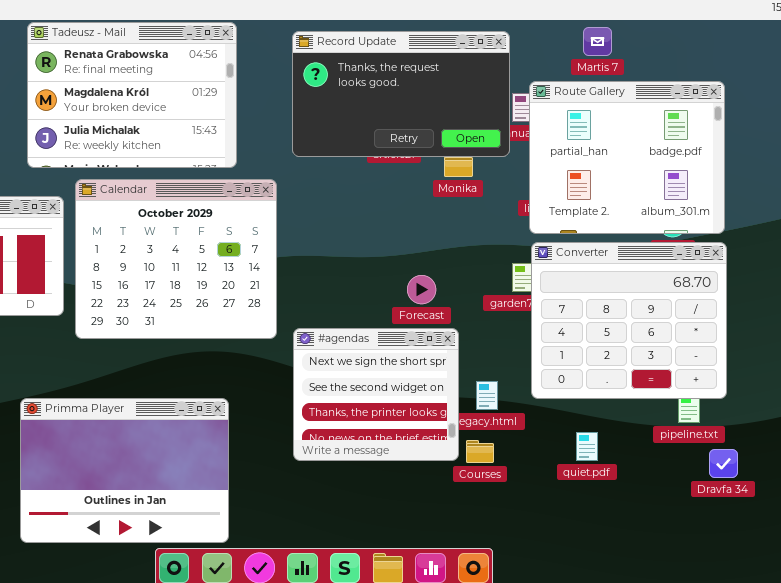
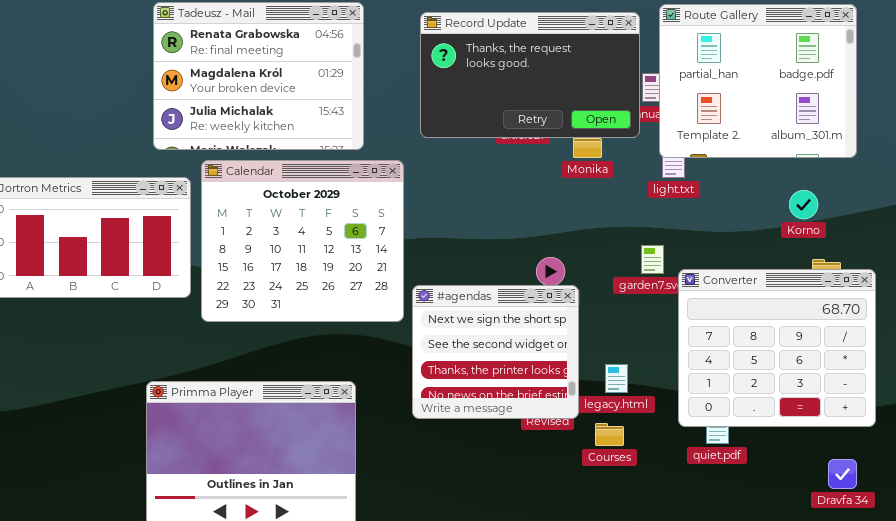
Route Gallery: [529,81,725,234] -> [659,4,857,158], moved
Converter: [531,242,727,399] -> [678,269,876,427], moved
#agendas: [293,328,459,461] -> [412,285,579,419], moved
Dravfa 34: [709,449,738,478] -> [828,459,857,489], moved

